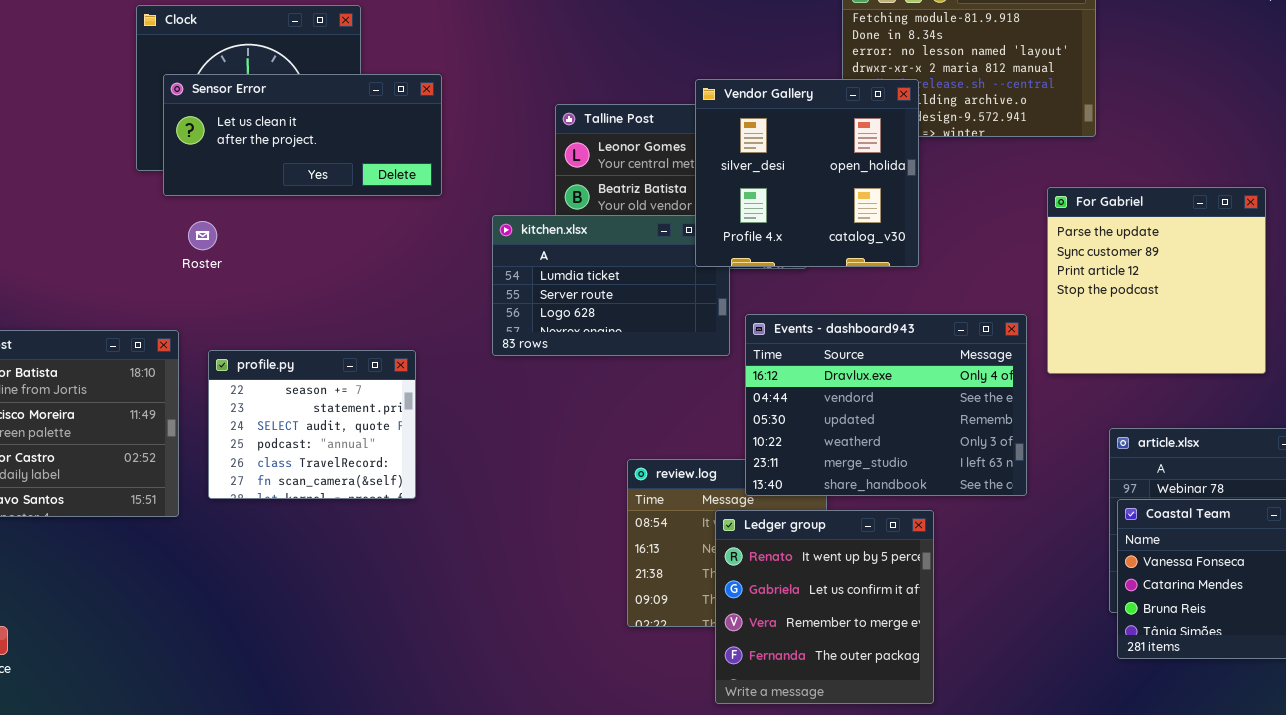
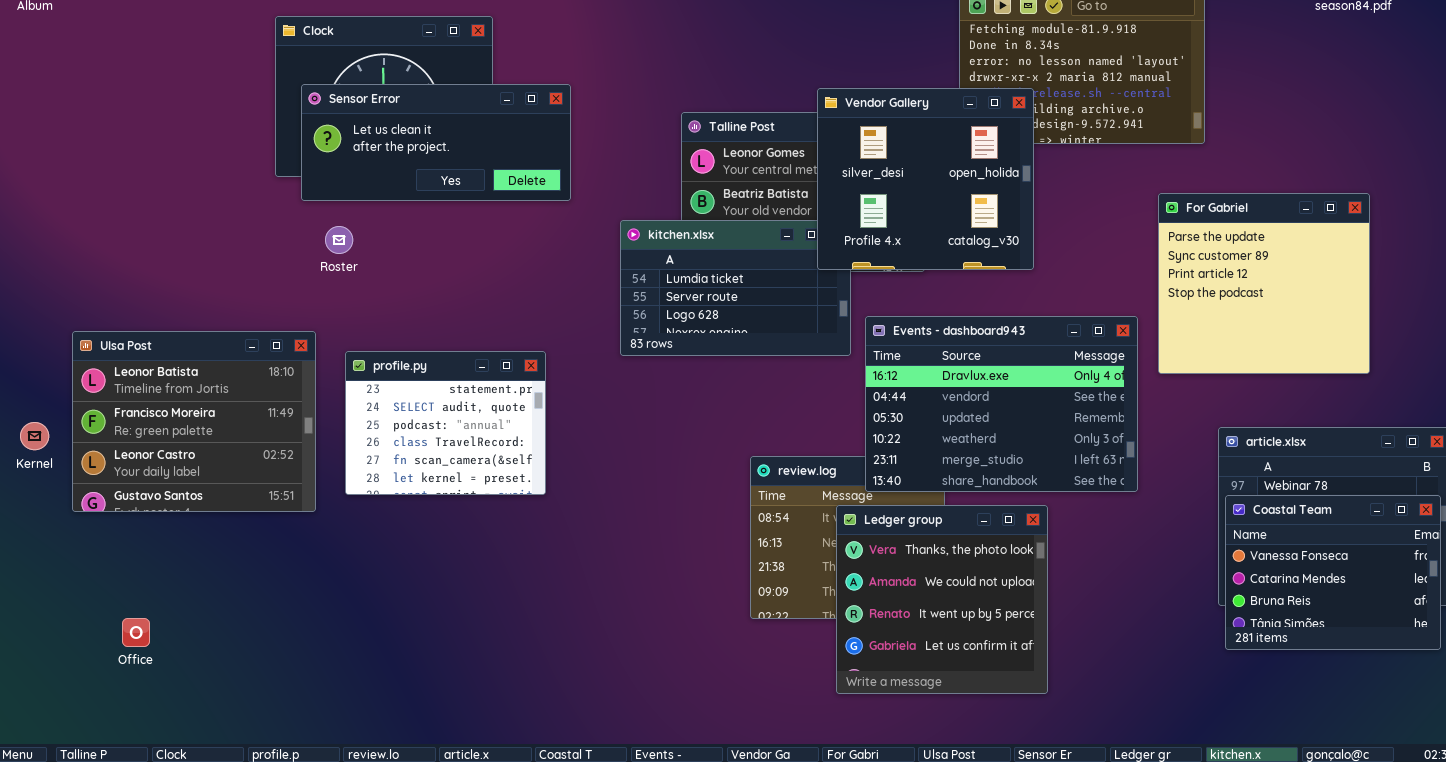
profile.py: [208,350,416,499] -> [345,351,546,495], scrolled down 1 row
Ledger group: [715,510,934,704] -> [836,505,1048,694], scrolled up 2 rows

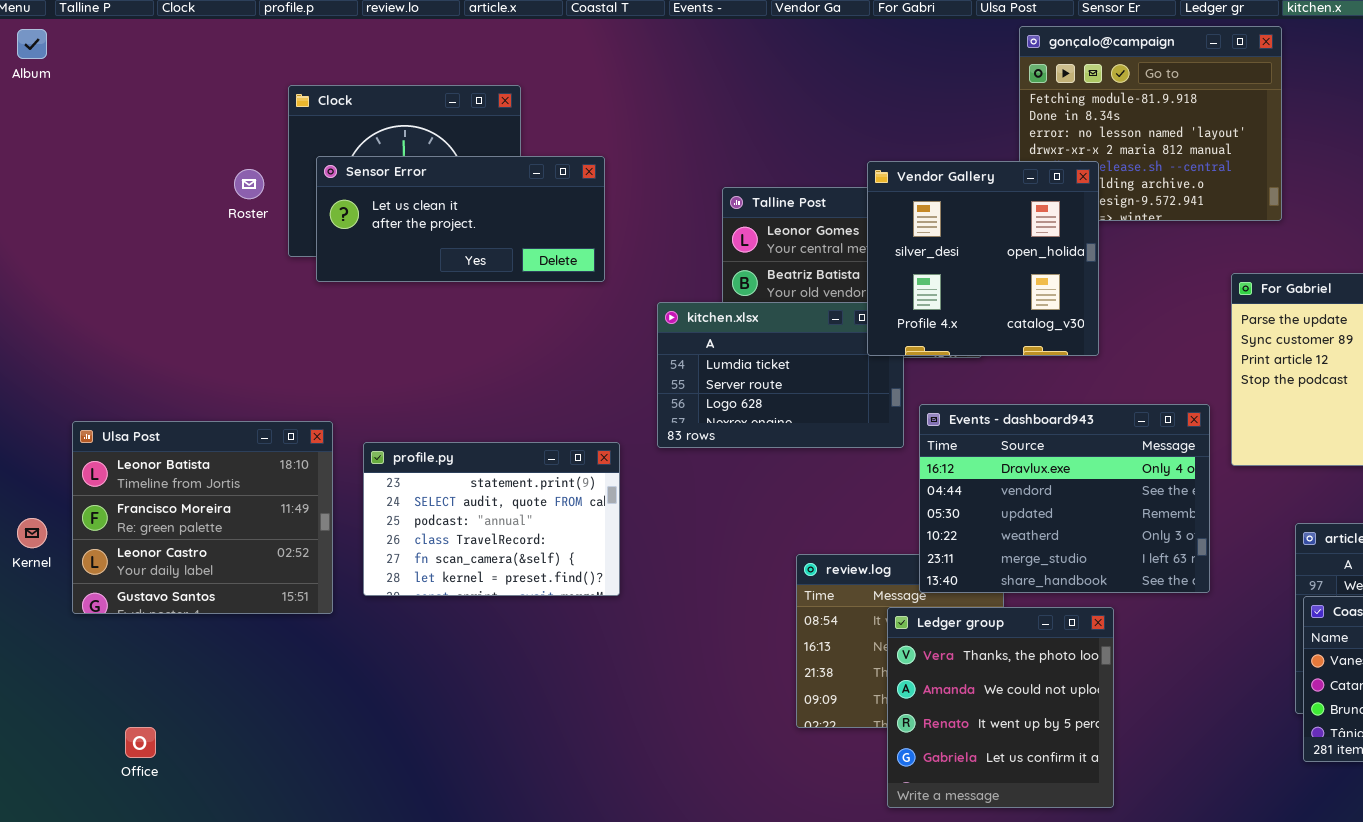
Roster: [325,226,353,254] -> [234,169,264,199], moved
profile.py: [345,351,546,495] -> [363,442,620,596], resized

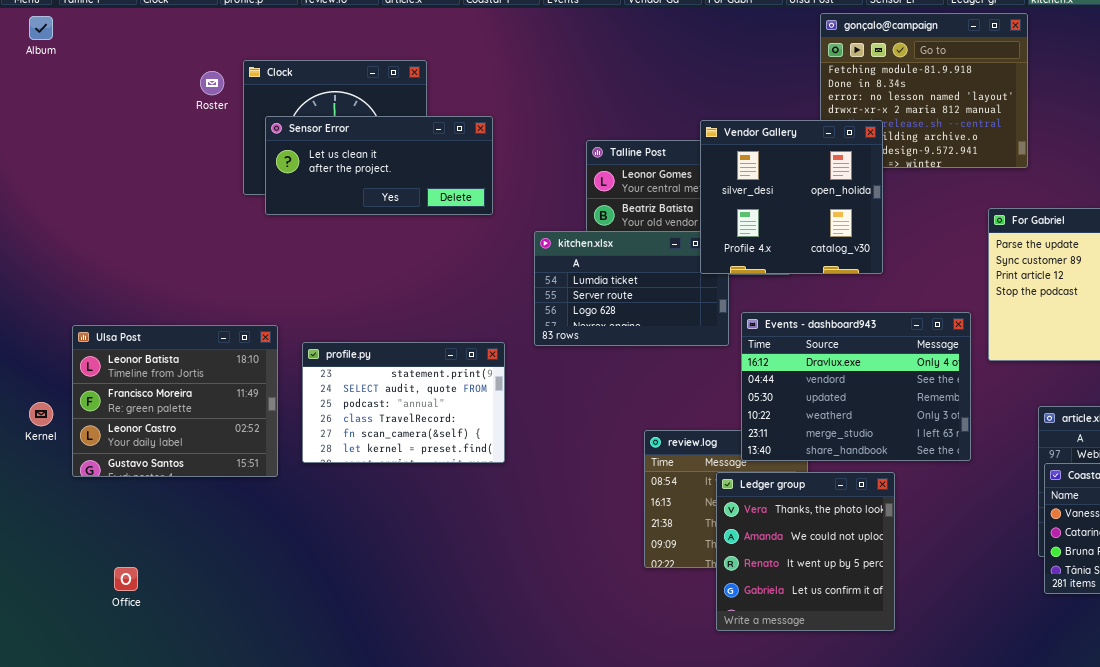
Roster: [234,169,264,199] -> [200,71,224,95], moved

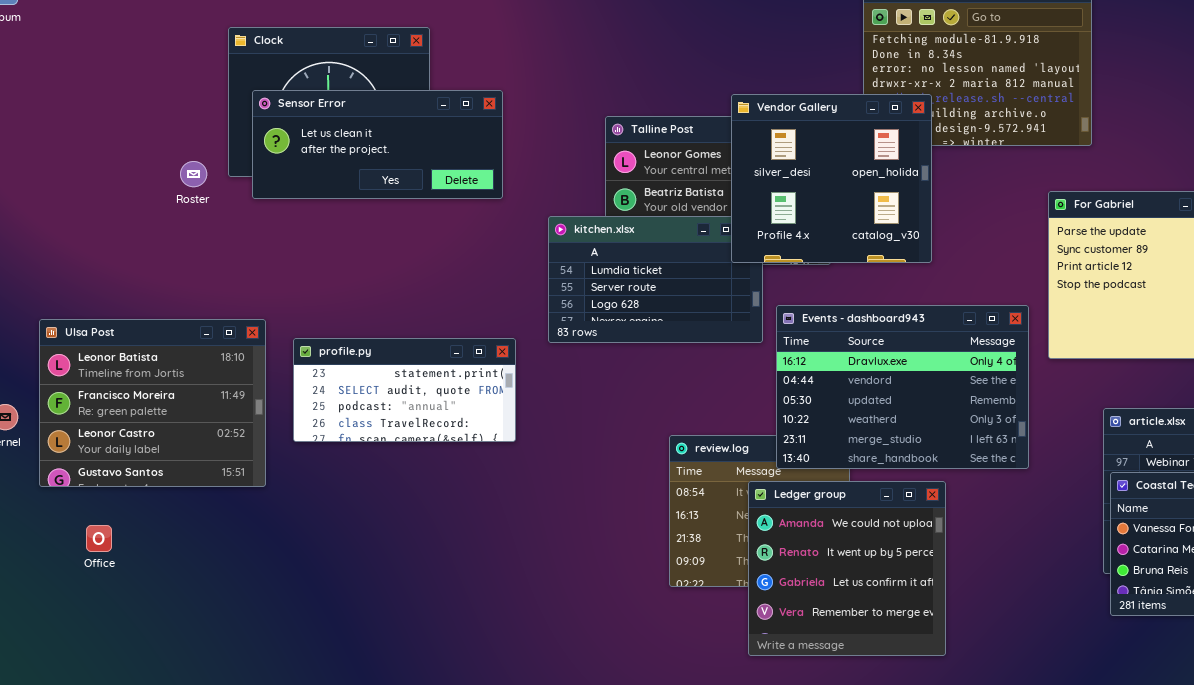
Roster: [200,71,224,95] -> [180,161,207,187], moved
profile.py: [302,342,505,463] -> [293,338,516,442], resized
Ledger group: [716,472,895,631] -> [748,481,946,656], scrolled down 1 row
Office: [114,567,138,591] -> [86,525,112,552], moved

